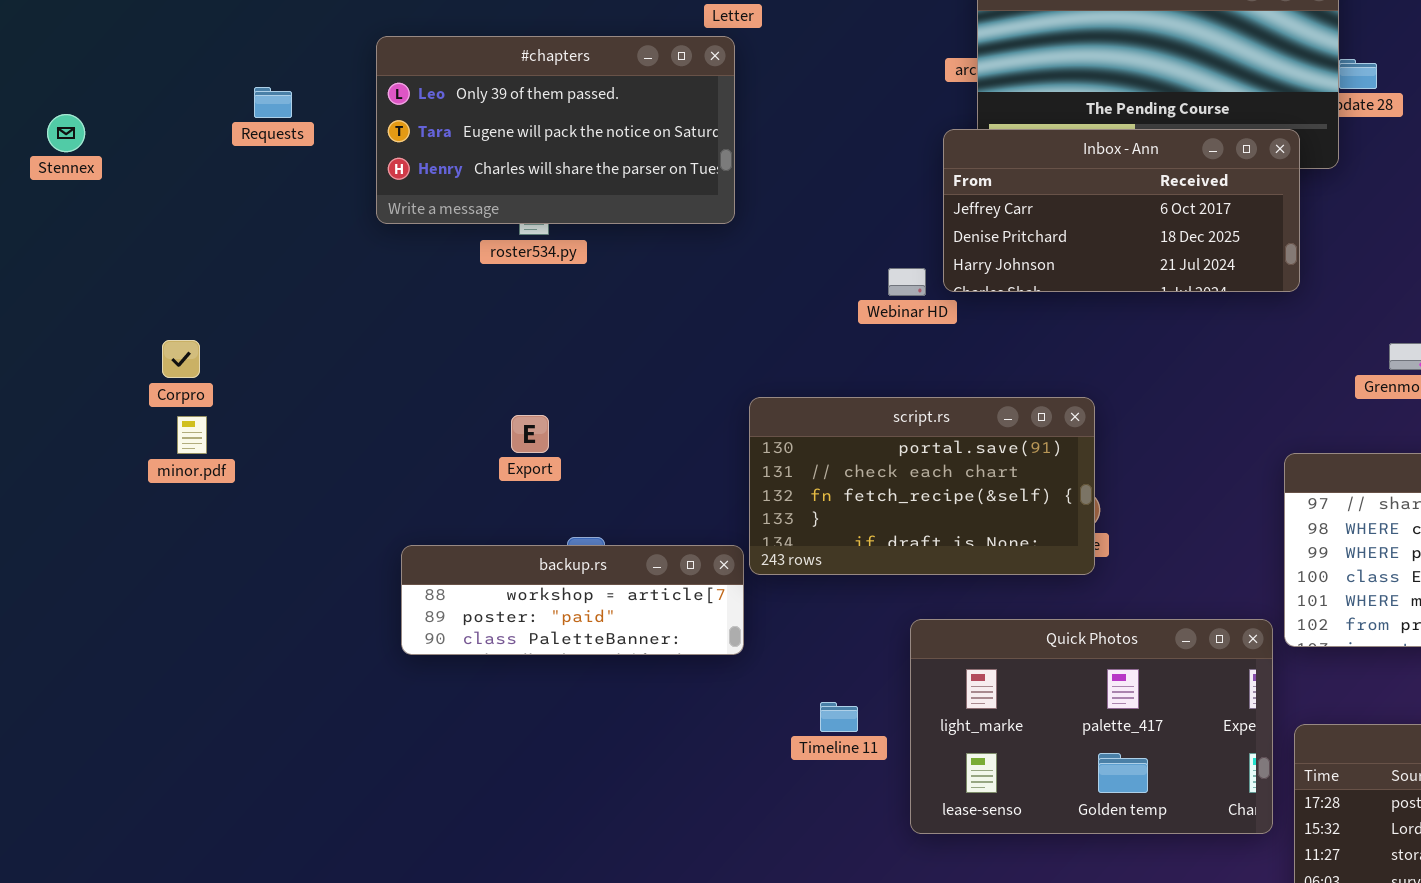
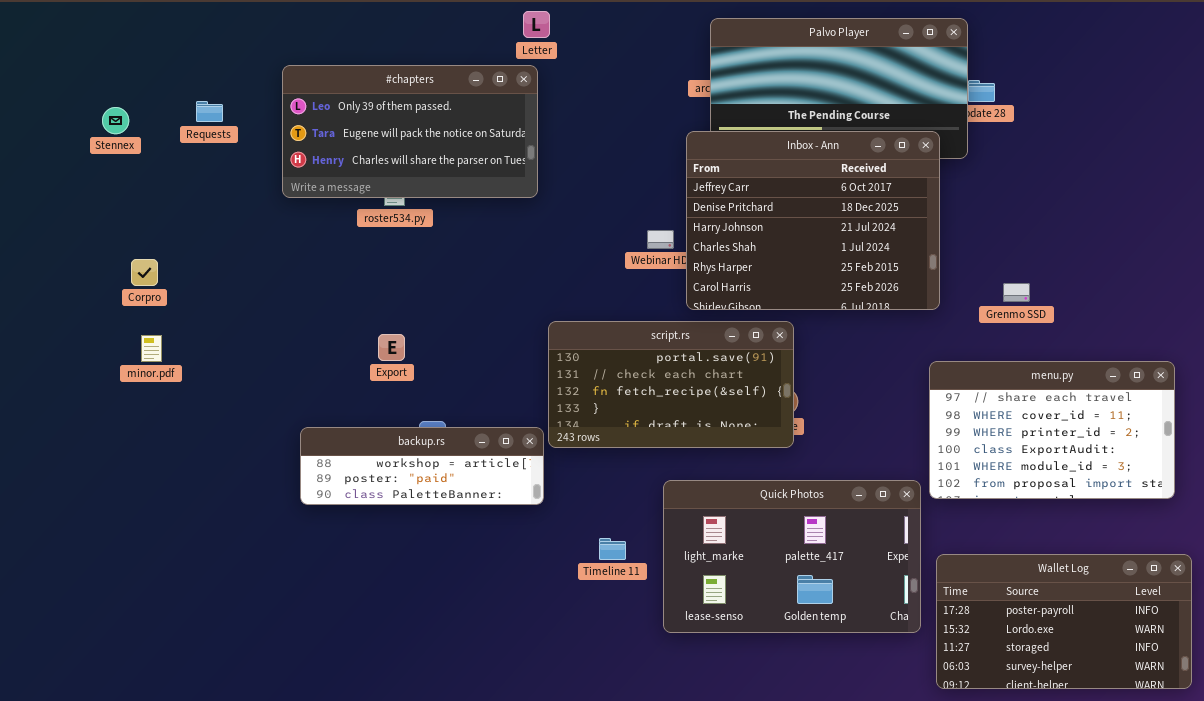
Stennex: [47,114,85,152] -> [102,107,129,134], moved
Inbox - Ann: [943,129,1300,292] -> [686,131,940,310], resized
Corpro: [162,340,200,378] -> [131,259,158,286], moved

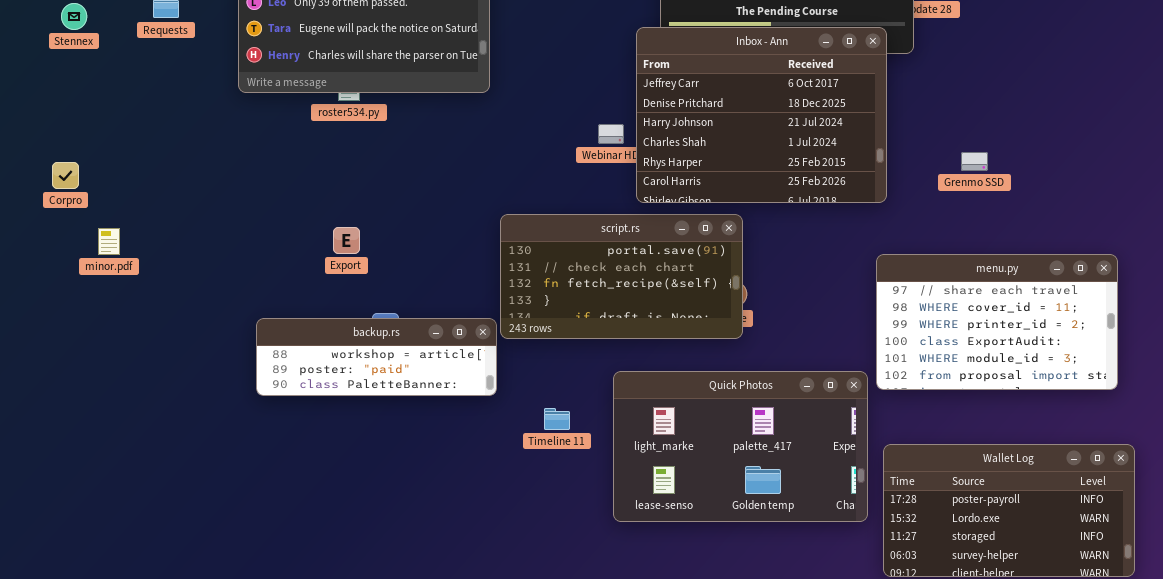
Corpro: [131,259,158,286] -> [52,162,79,189], moved
Grenmo SSD: [1003,283,1030,302] -> [961,152,988,171], moved
Timeline 11: [599,538,626,560] -> [544,408,570,430], moved

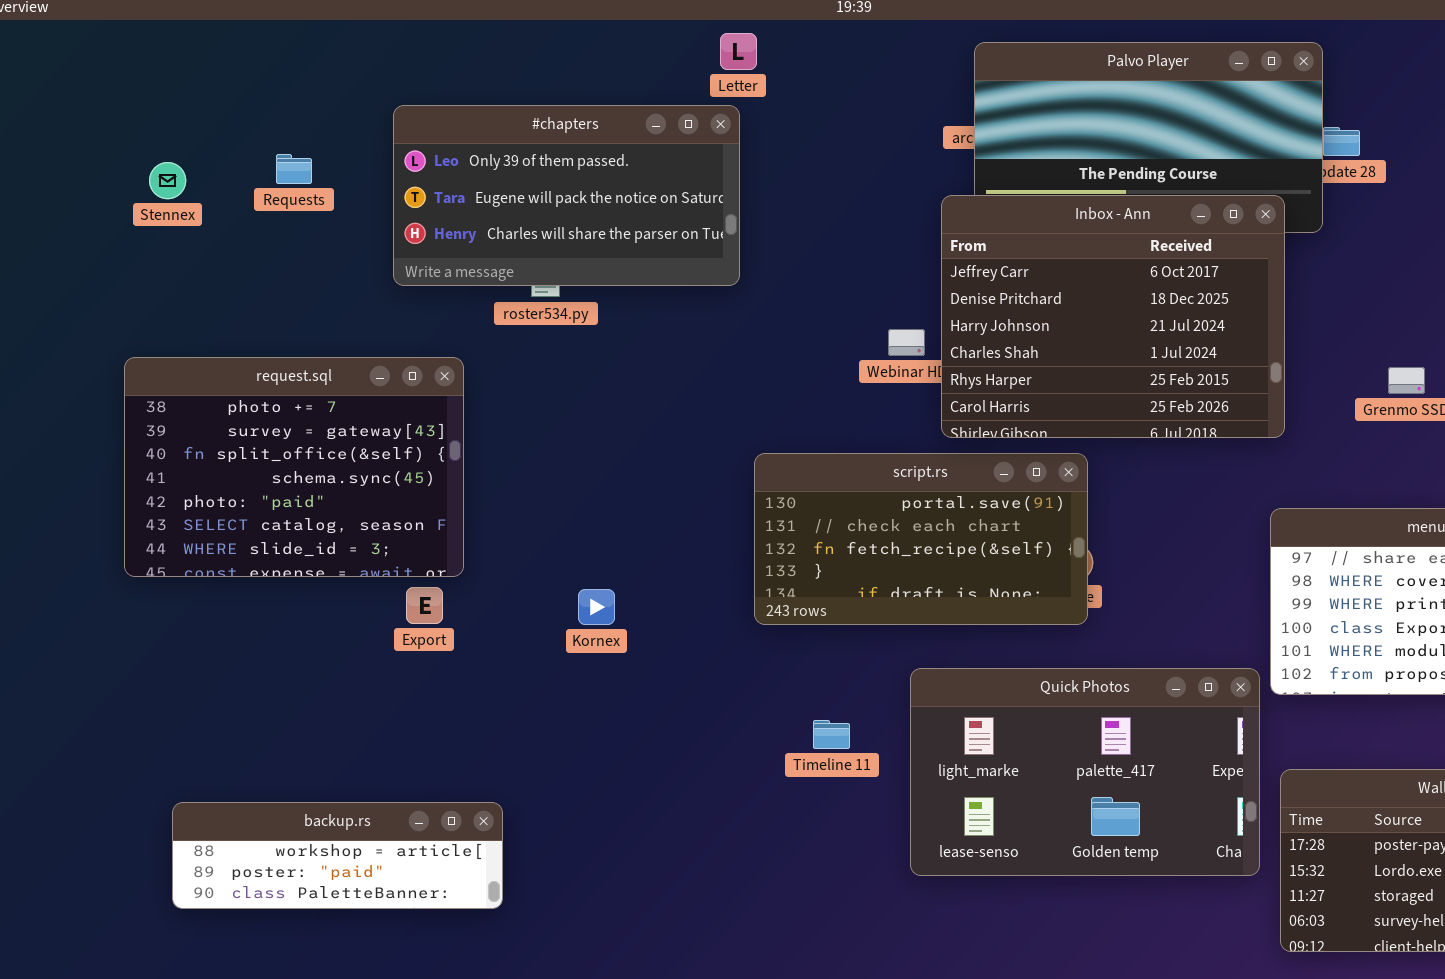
request.sql: none -> [124,357,464,577], opened
Export: [333,227,360,254] -> [406,587,443,624], moved
backup.rs: [256,318,497,396] -> [172,802,503,909], moved

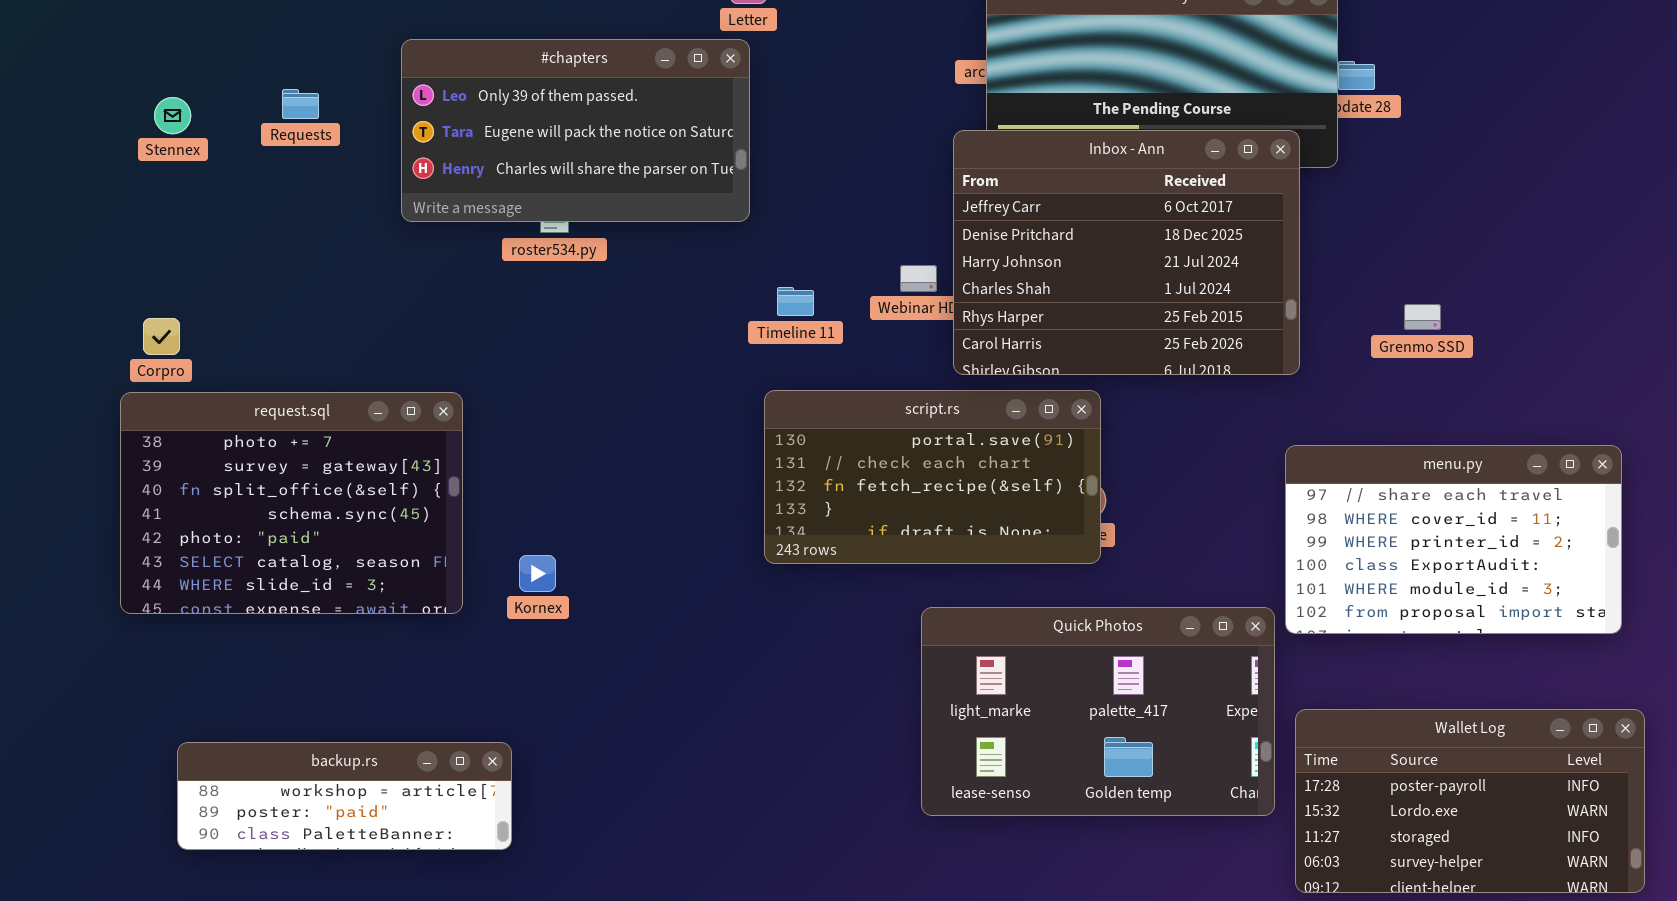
request.sql: [124,357,464,577] -> [120,392,463,614], moved
Kornex: [578,589,615,625] -> [519,555,556,592], moved
Timeline 11: [813,720,850,749] -> [777,287,814,316], moved

